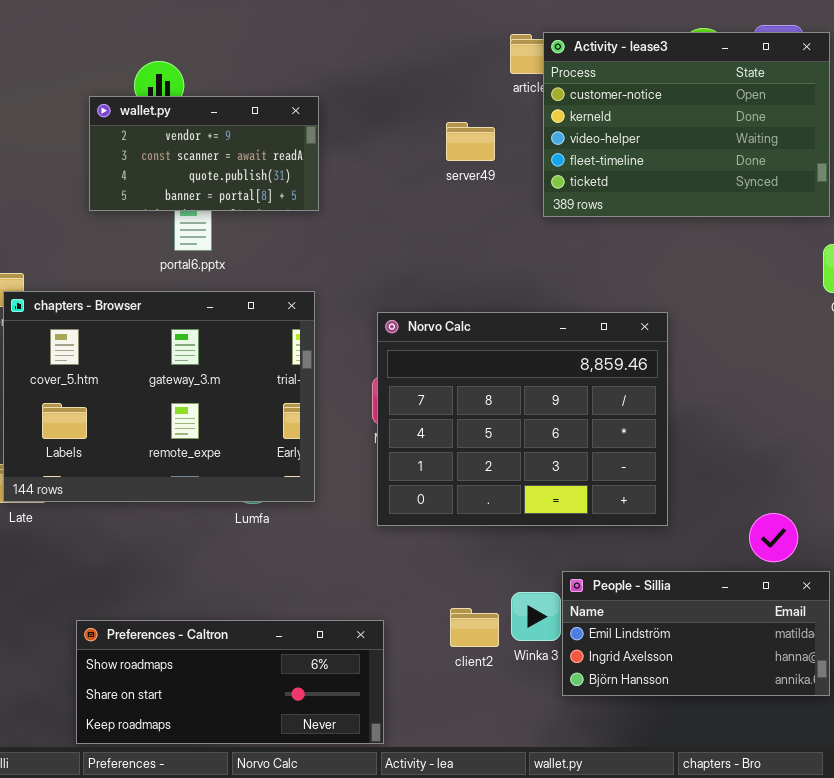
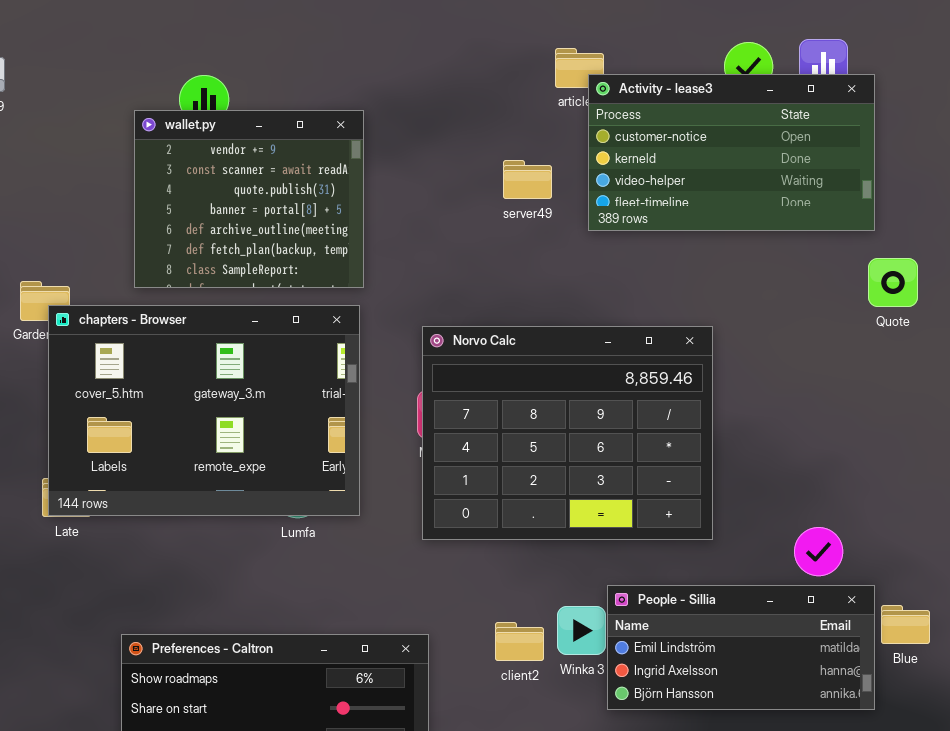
Activity - lease3: [543,32,830,217] -> [588,74,875,231], resized
wallet.py: [89,96,319,211] -> [134,110,364,288], resized
server49: [446,122,495,161] -> [503,160,552,199], moved

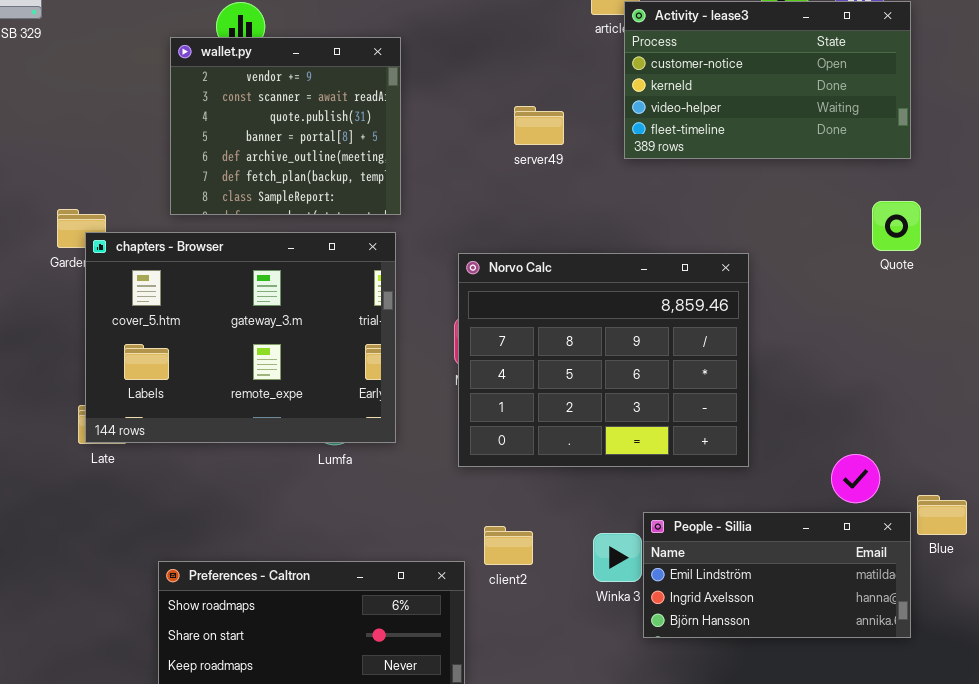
server49: [503,160,552,199] -> [514,106,564,145], moved
Quote: [868,258,918,307] -> [872,201,921,251], moved
Blue: [881,605,930,644] -> [917,495,967,535], moved
client2: [495,622,544,661] -> [484,526,533,565], moved

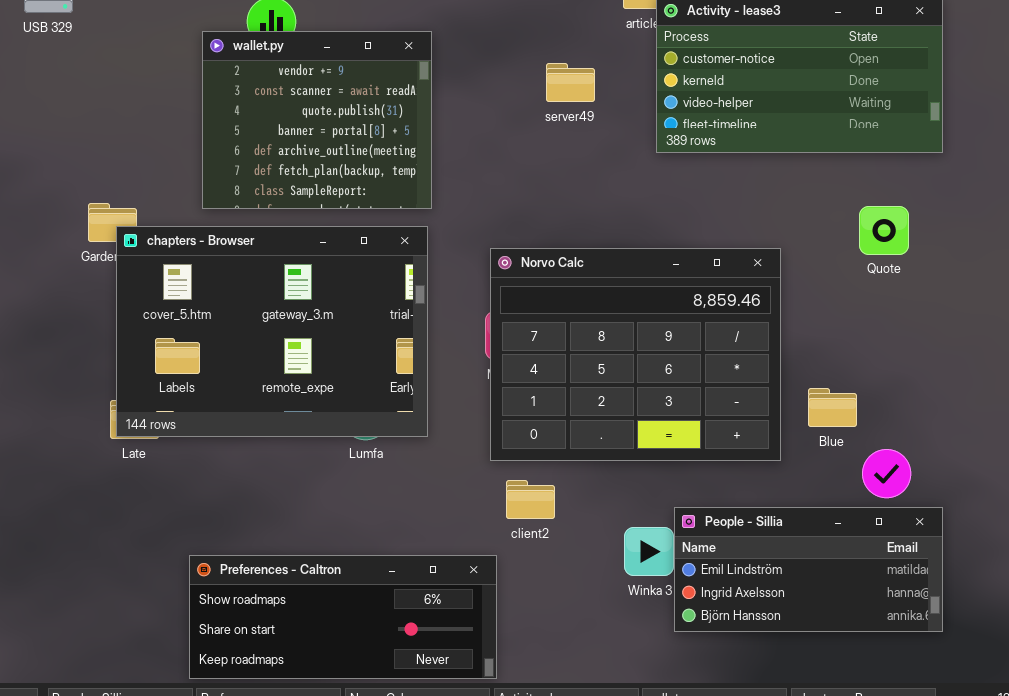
server49: [514,106,564,145] -> [546,63,595,102], moved
Quote: [872,201,921,251] -> [859,206,909,255], moved
Blue: [917,495,967,535] -> [808,388,857,427], moved
client2: [484,526,533,565] -> [506,480,555,519], moved

